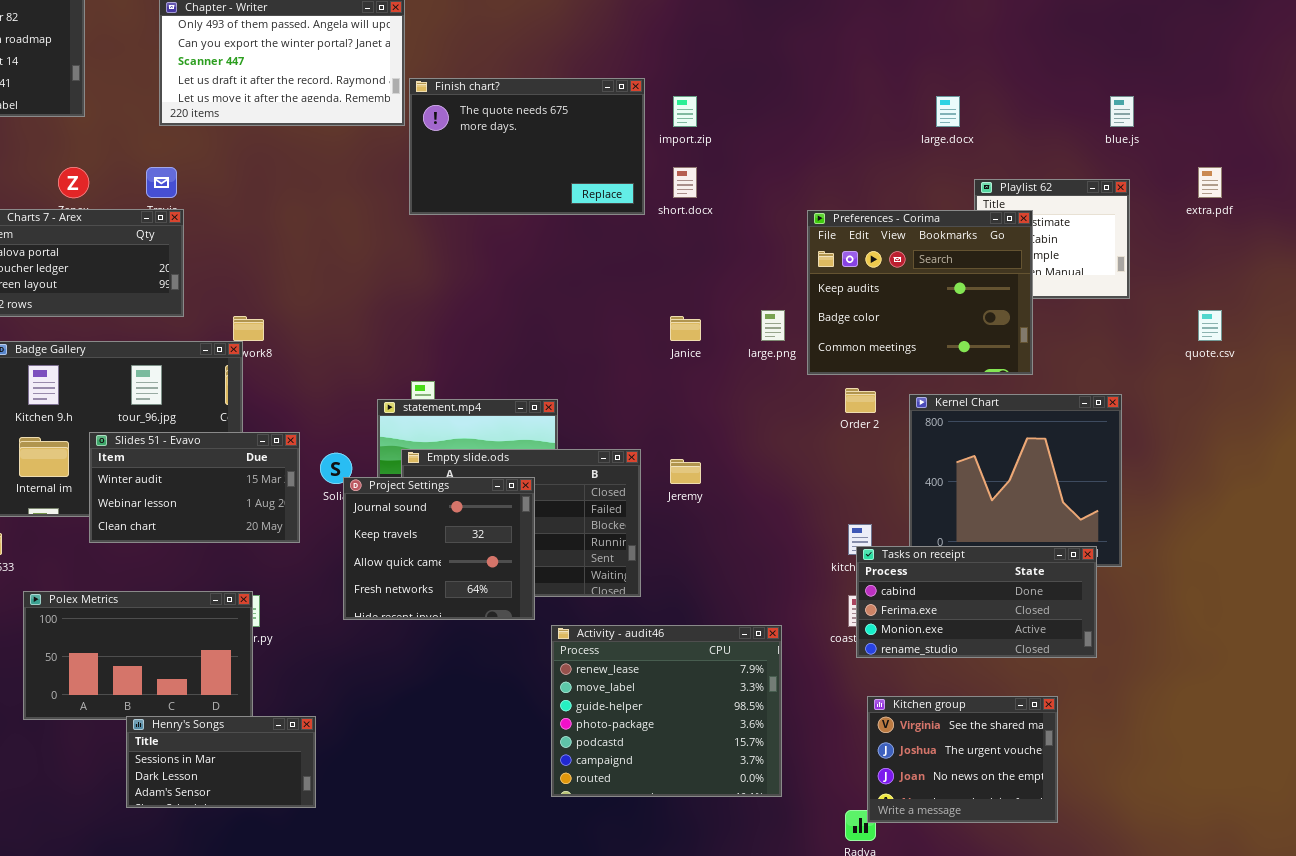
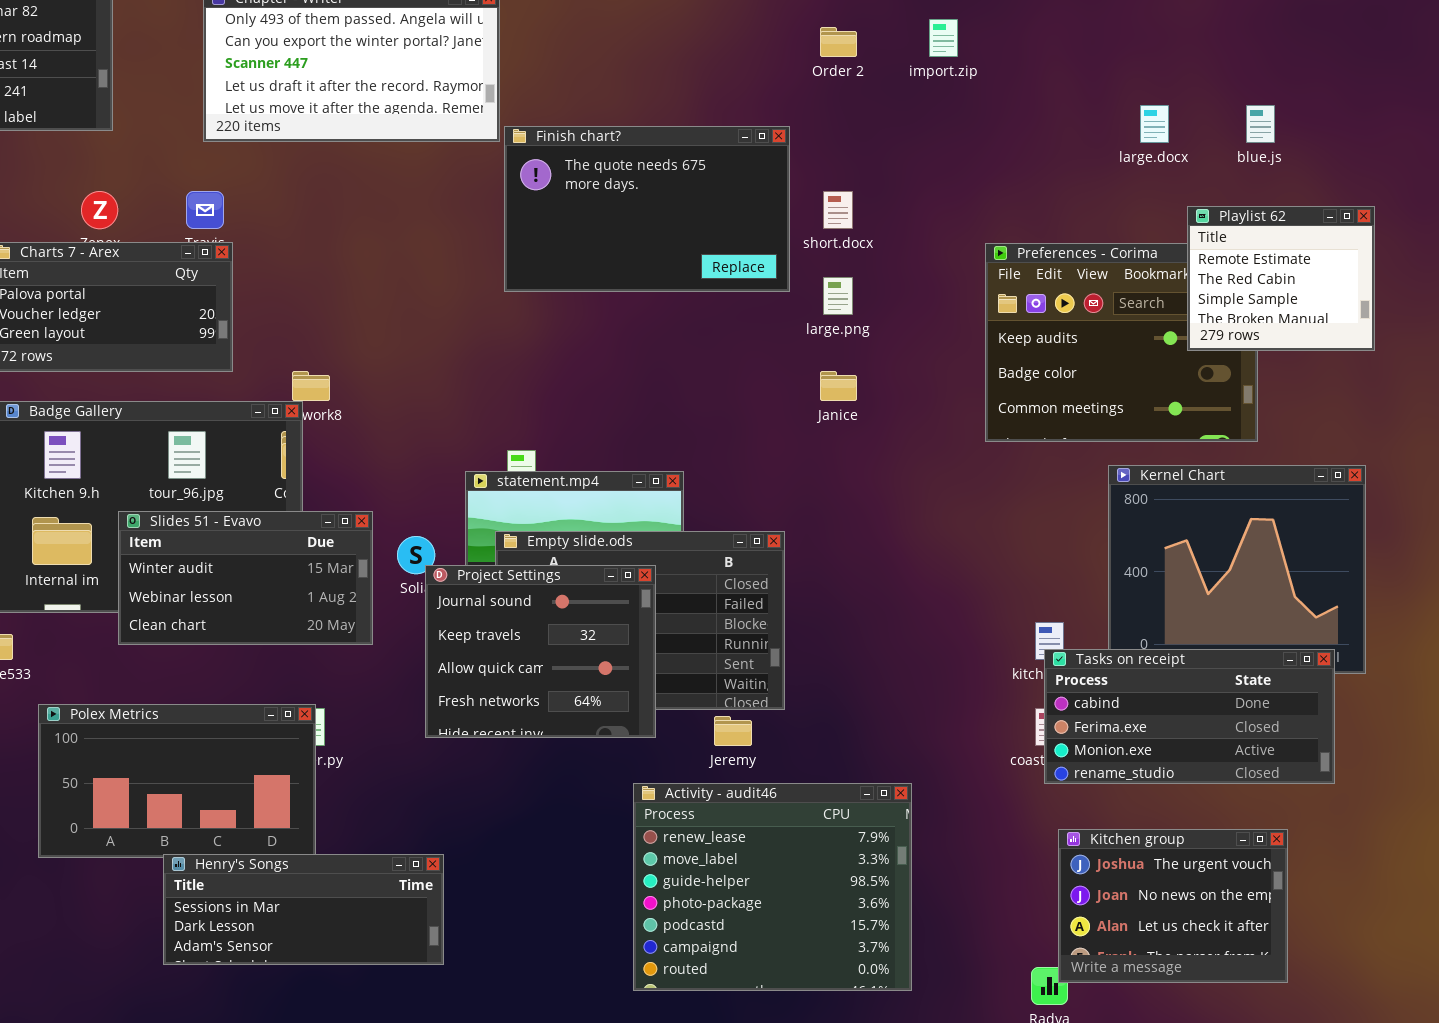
Finish chart?: [409,78,645,215] -> [504,126,790,292], moved
import.zip: [673,96,697,127] -> [929,19,958,57], moved
blue.js: [1110,96,1134,127] -> [1246,105,1275,143], moved
Playlist 62: [974,179,1130,299] -> [1187,206,1375,351], raised
large.png: [761,310,785,341] -> [823,277,853,315], moved
Order 2: [845,388,876,413] -> [820,27,857,57], moved
Jeremy: [670,459,701,484] -> [714,716,752,746], moved
Activity - audit46: [551,625,782,797] -> [633,783,912,991], moved
Kitchen group: [867,696,1058,823] -> [1058,829,1288,983], scrolled down 1 row
Henry's Songs: [126,716,316,808] -> [163,854,444,965], resized

